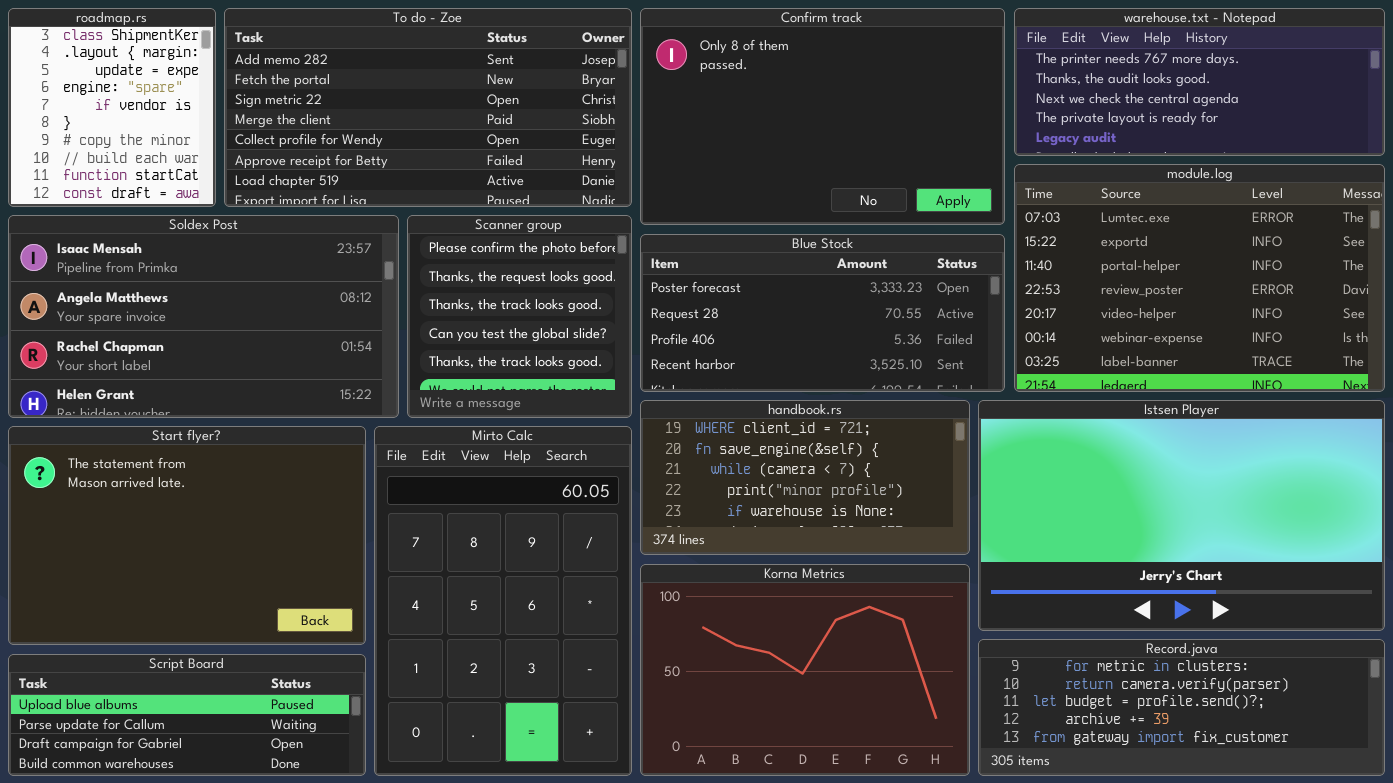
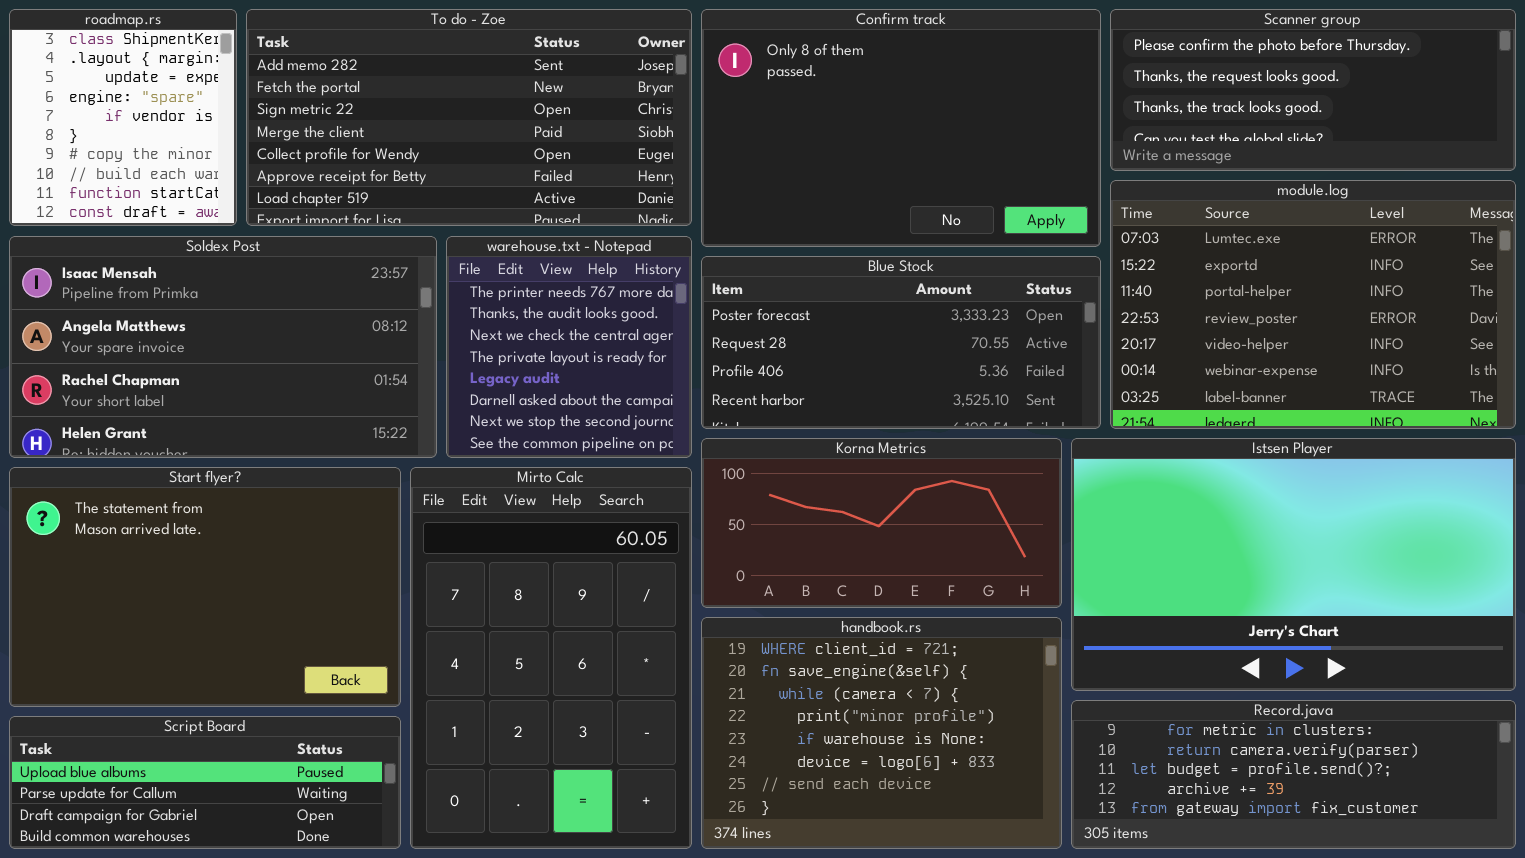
warehouse.txt - Notepad: [1014,8,1385,156] -> [446,236,692,458], moved, resized
Scanner group: [407,215,632,418] -> [1110,9,1516,171], moved, resized
handbook.rs: [640,400,970,555] -> [701,617,1062,849], moved, resized
Korna Metrics: [640,564,970,776] -> [701,438,1062,608], moved, resized

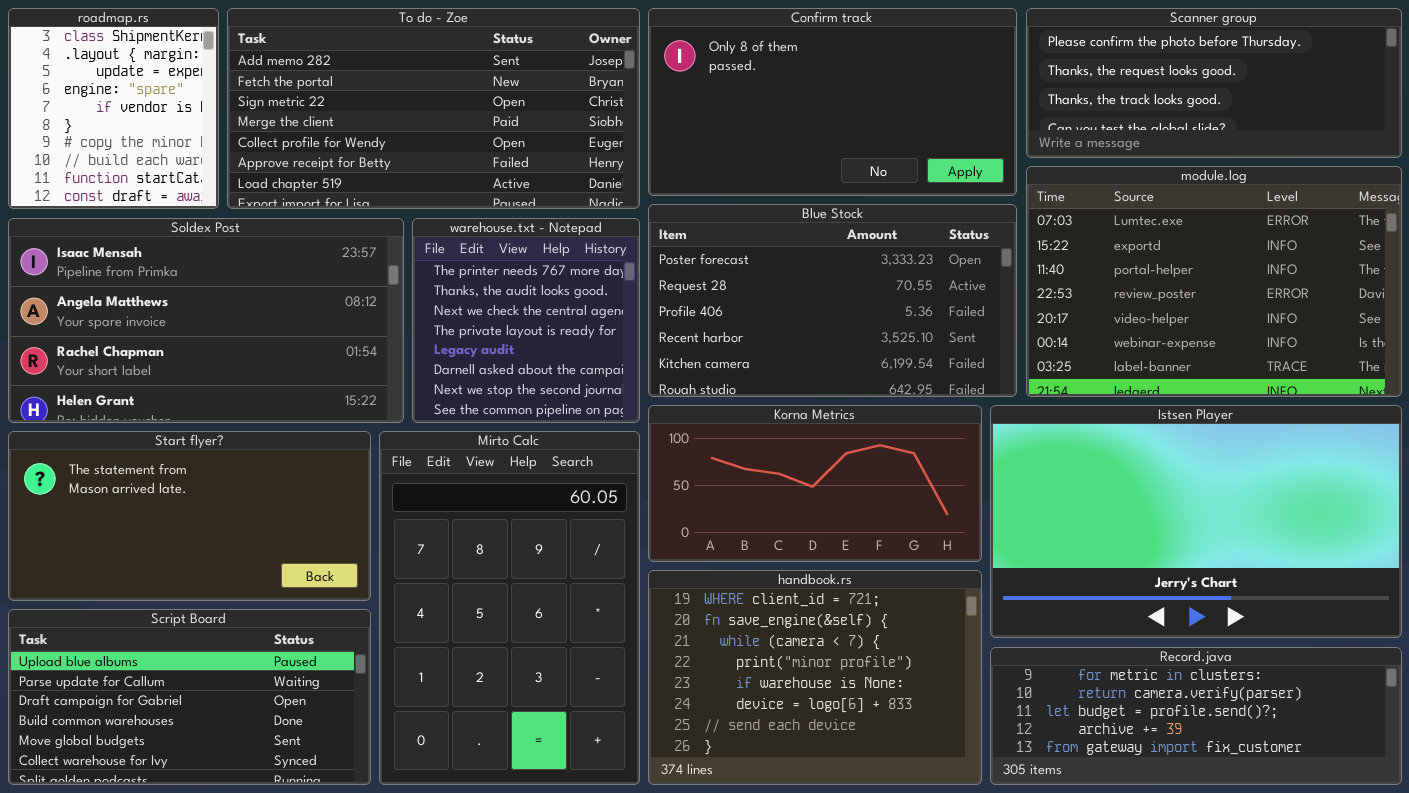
Confirm track: [701,9,1101,247] -> [648,8,1017,196], resized
Blue Stock: [701,256,1101,429] -> [648,204,1017,397], resized
Start flyer?: [9,467,401,707] -> [8,431,371,601], resized
Script Board: [9,716,401,849] -> [8,609,371,785], resized

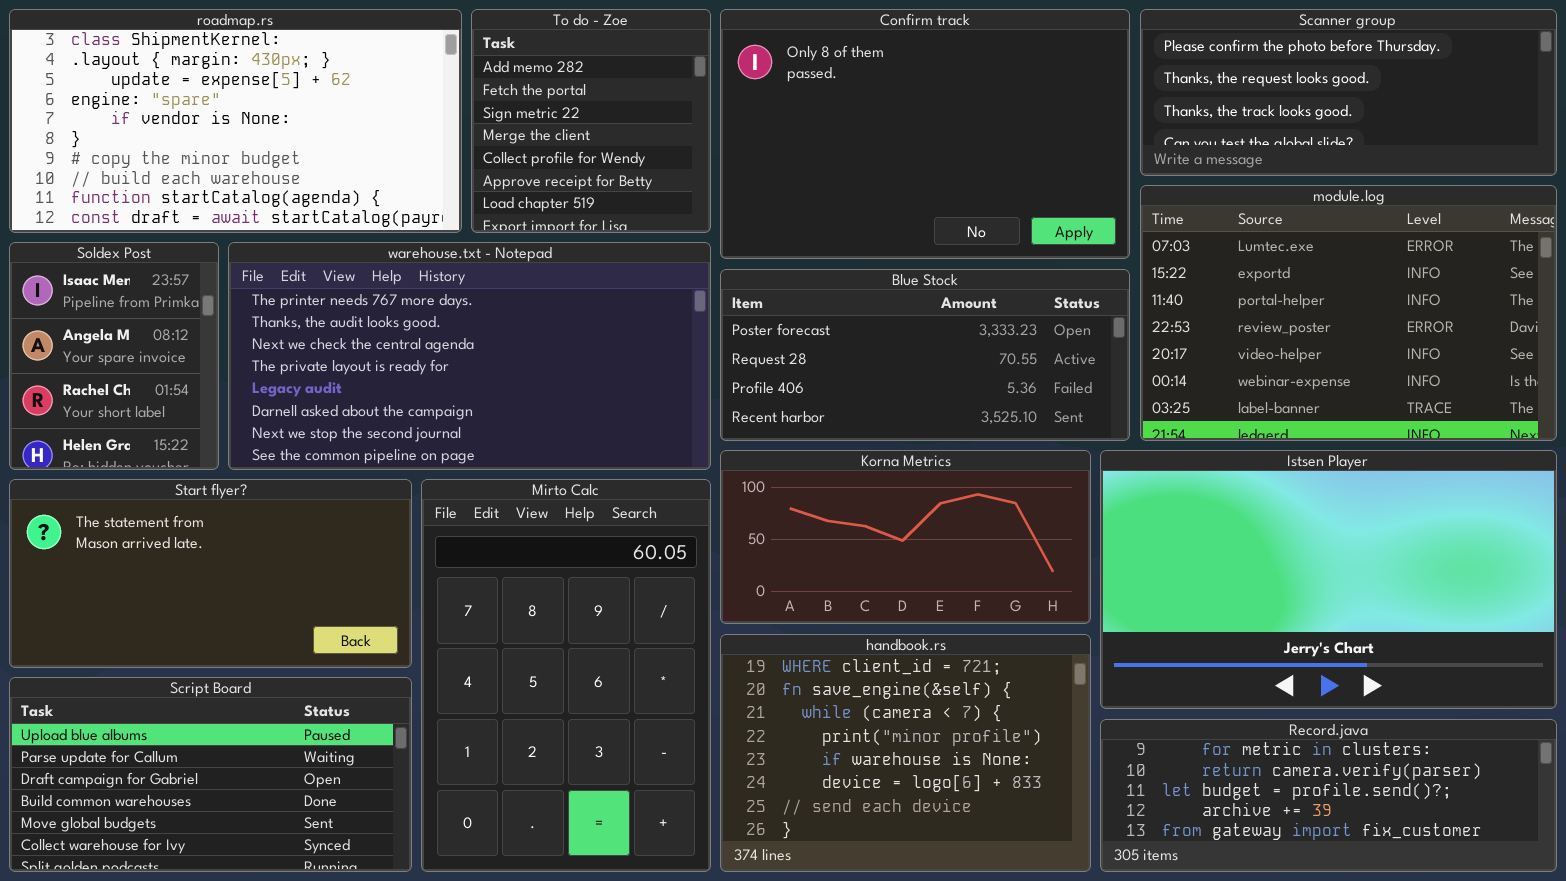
roadmap.rs: [8,8,219,209] -> [9,9,462,233], resized
To do - Zoe: [227,8,640,209] -> [471,9,711,233], resized
Confirm track: [648,8,1017,196] -> [720,9,1130,259], resized
Blue Stock: [648,204,1017,397] -> [720,269,1130,441], resized
Soldex Post: [8,218,404,423] -> [9,242,219,470], resized
warehouse.txt - Notepad: [412,218,640,423] -> [228,242,711,470], resized

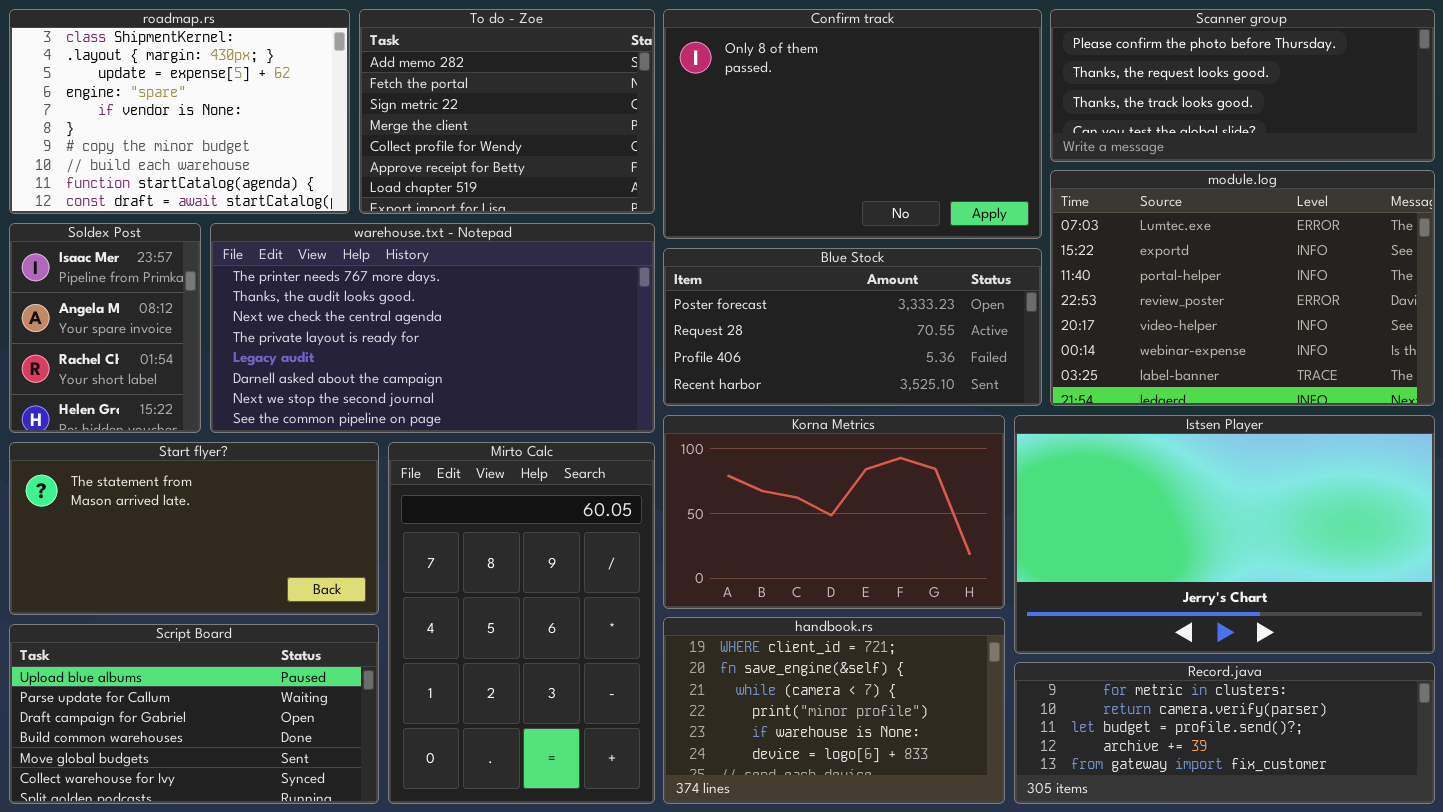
roadmap.rs: [9,9,462,233] -> [9,9,350,214], resized
To do - Zoe: [471,9,711,233] -> [359,9,655,214], resized
Korna Metrics: [720,450,1091,624] -> [663,415,1005,609], resized
handbook.rs: [720,634,1091,872] -> [663,617,1005,804], resized

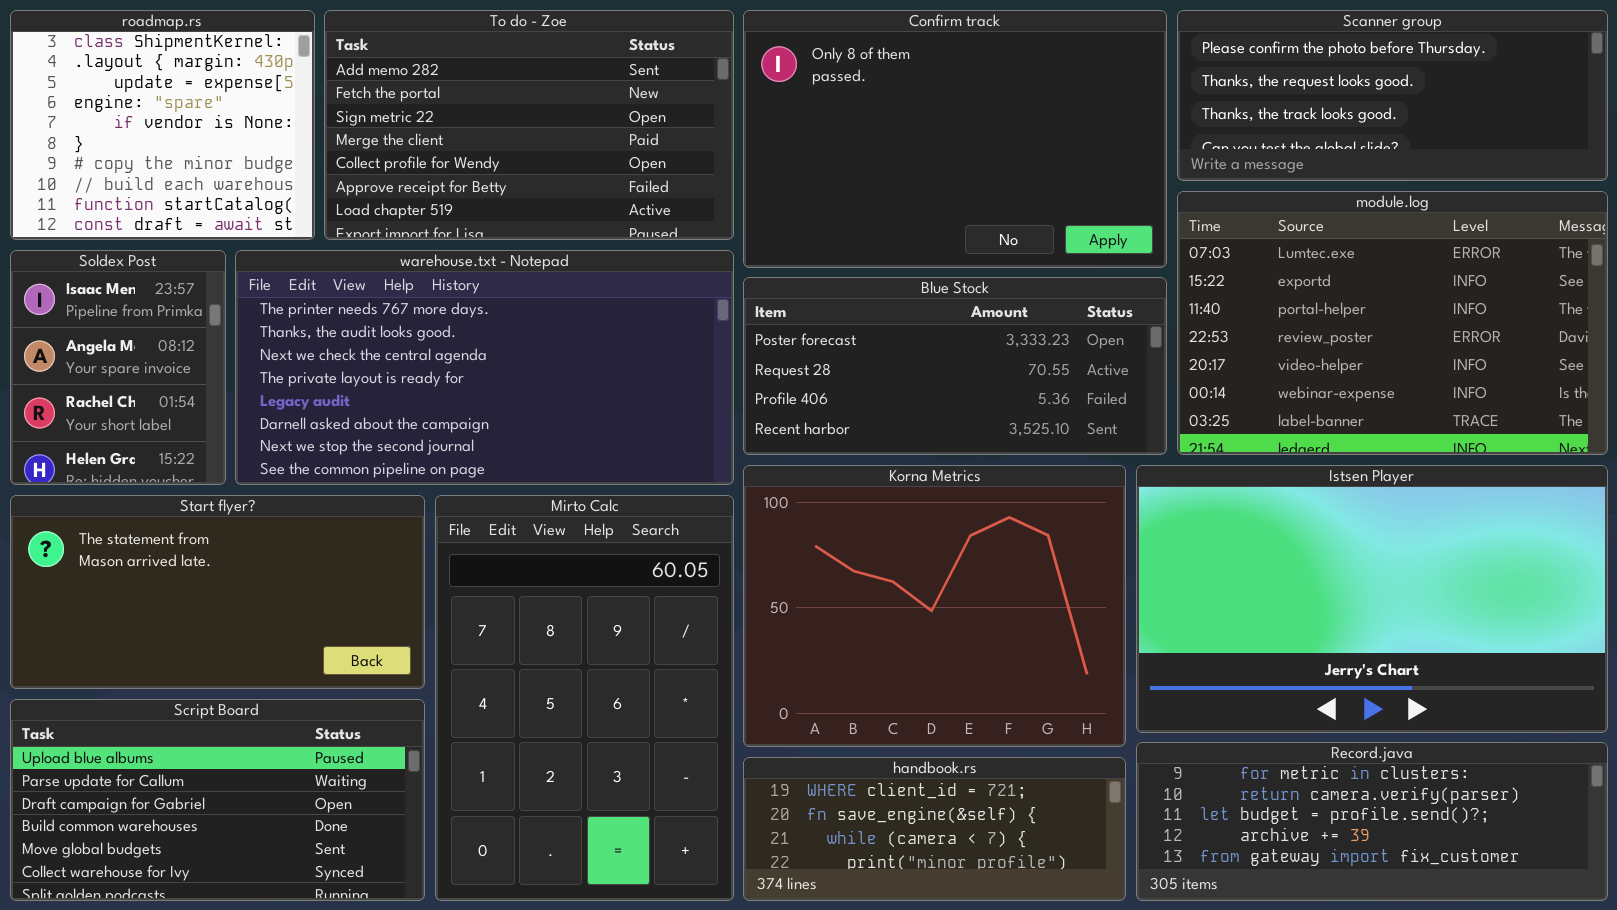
roadmap.rs: [9,9,350,214] -> [10,10,315,240], resized
To do - Zoe: [359,9,655,214] -> [324,10,734,240], resized
Korna Metrics: [663,415,1005,609] -> [743,465,1126,747], resized
handbook.rs: [663,617,1005,804] -> [743,757,1126,901], resized

